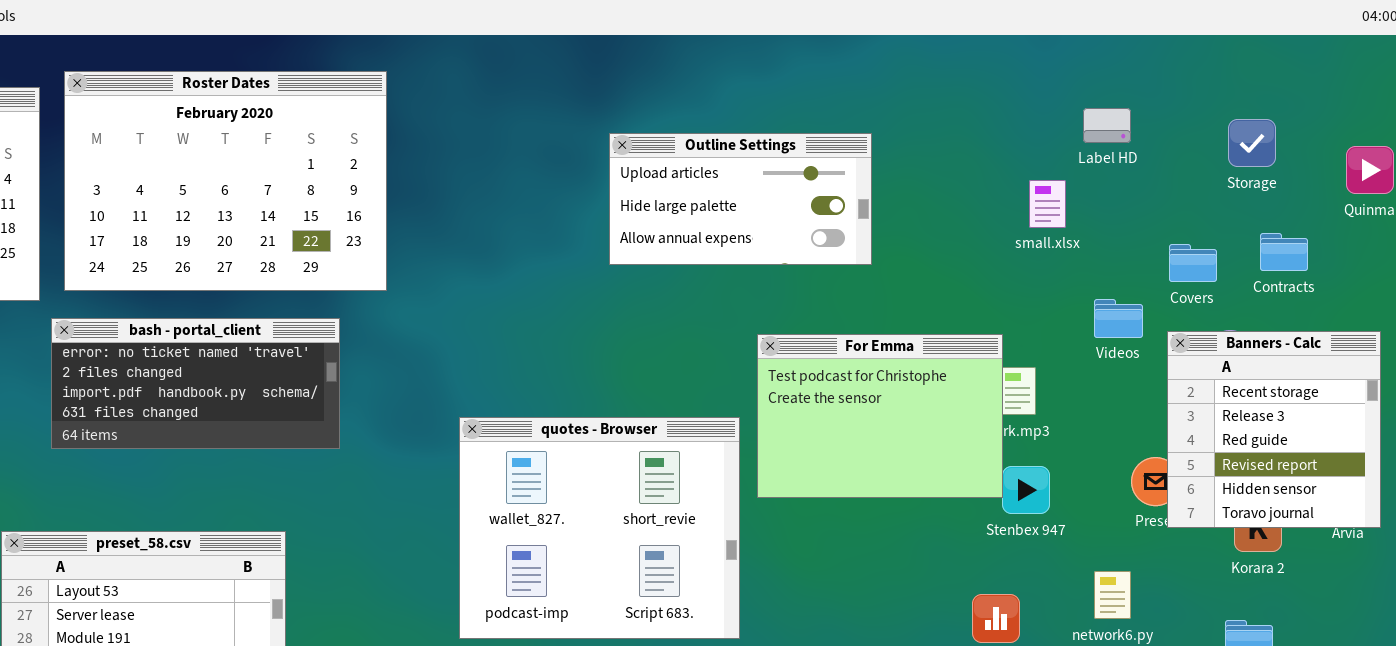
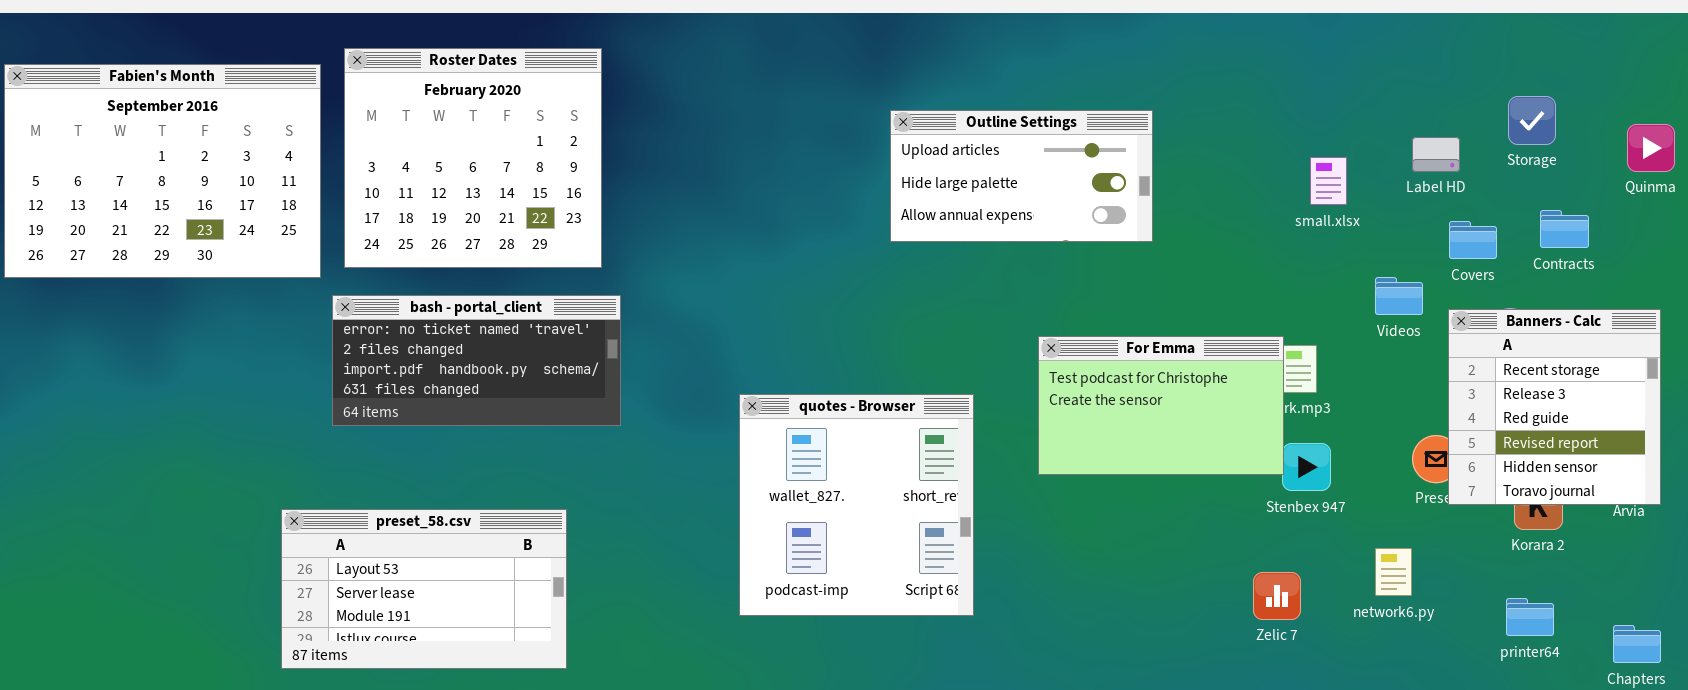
Roster Dates: [64,71,387,291] -> [344,48,602,268], resized
Label HD: [1083,108,1131,143] -> [1412,137,1460,172], moved
For Emma: [757,334,1003,498] -> [1038,336,1284,475], resized
quotes - Browser: [459,417,740,639] -> [739,394,974,616], resized

